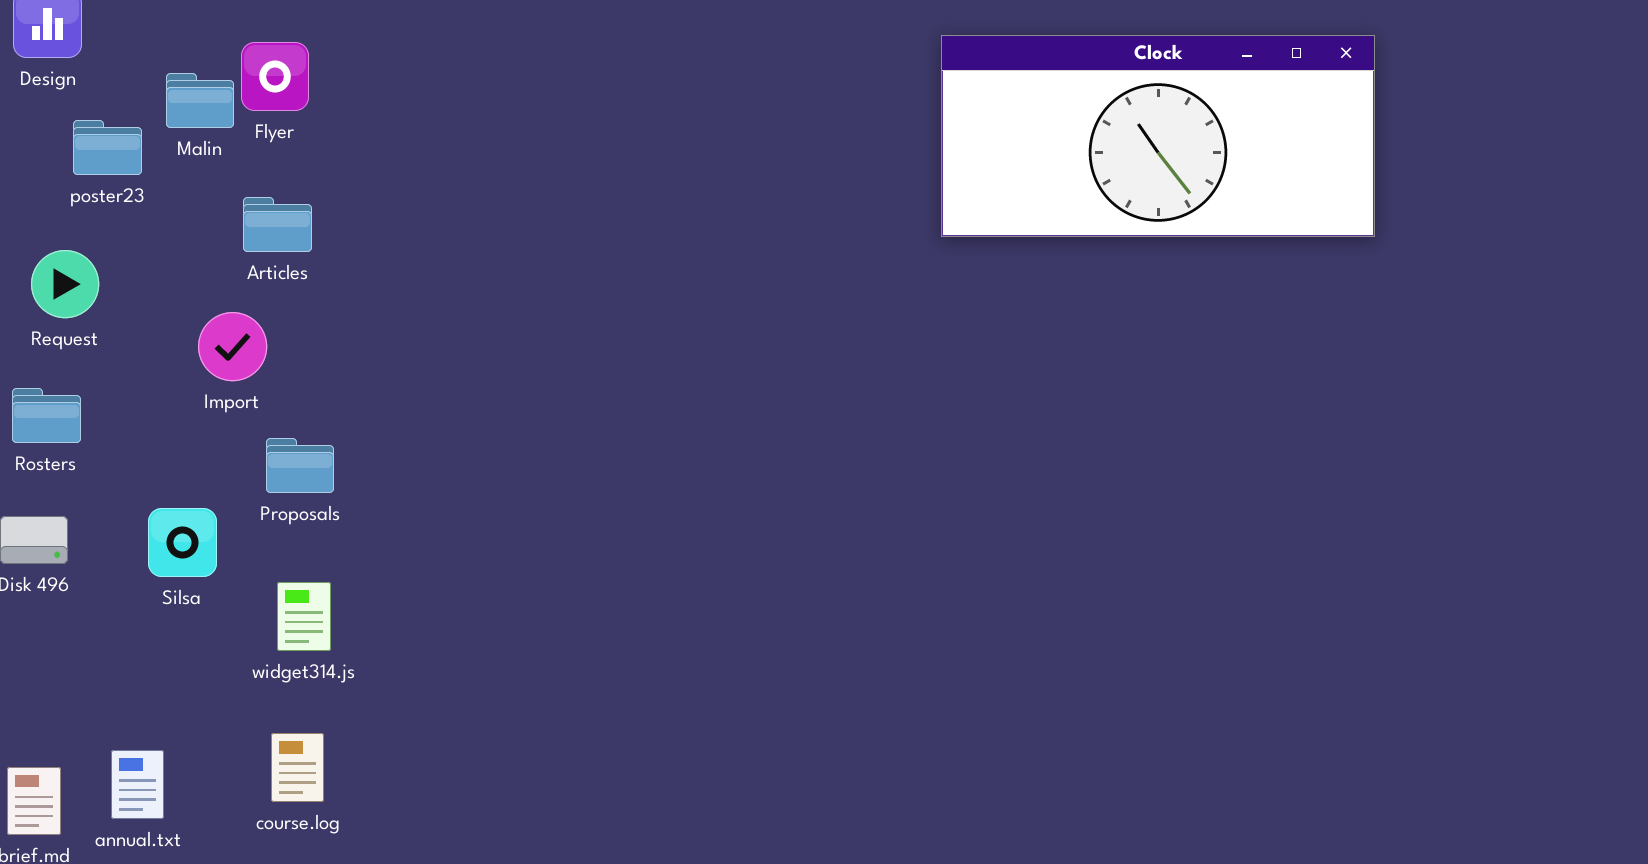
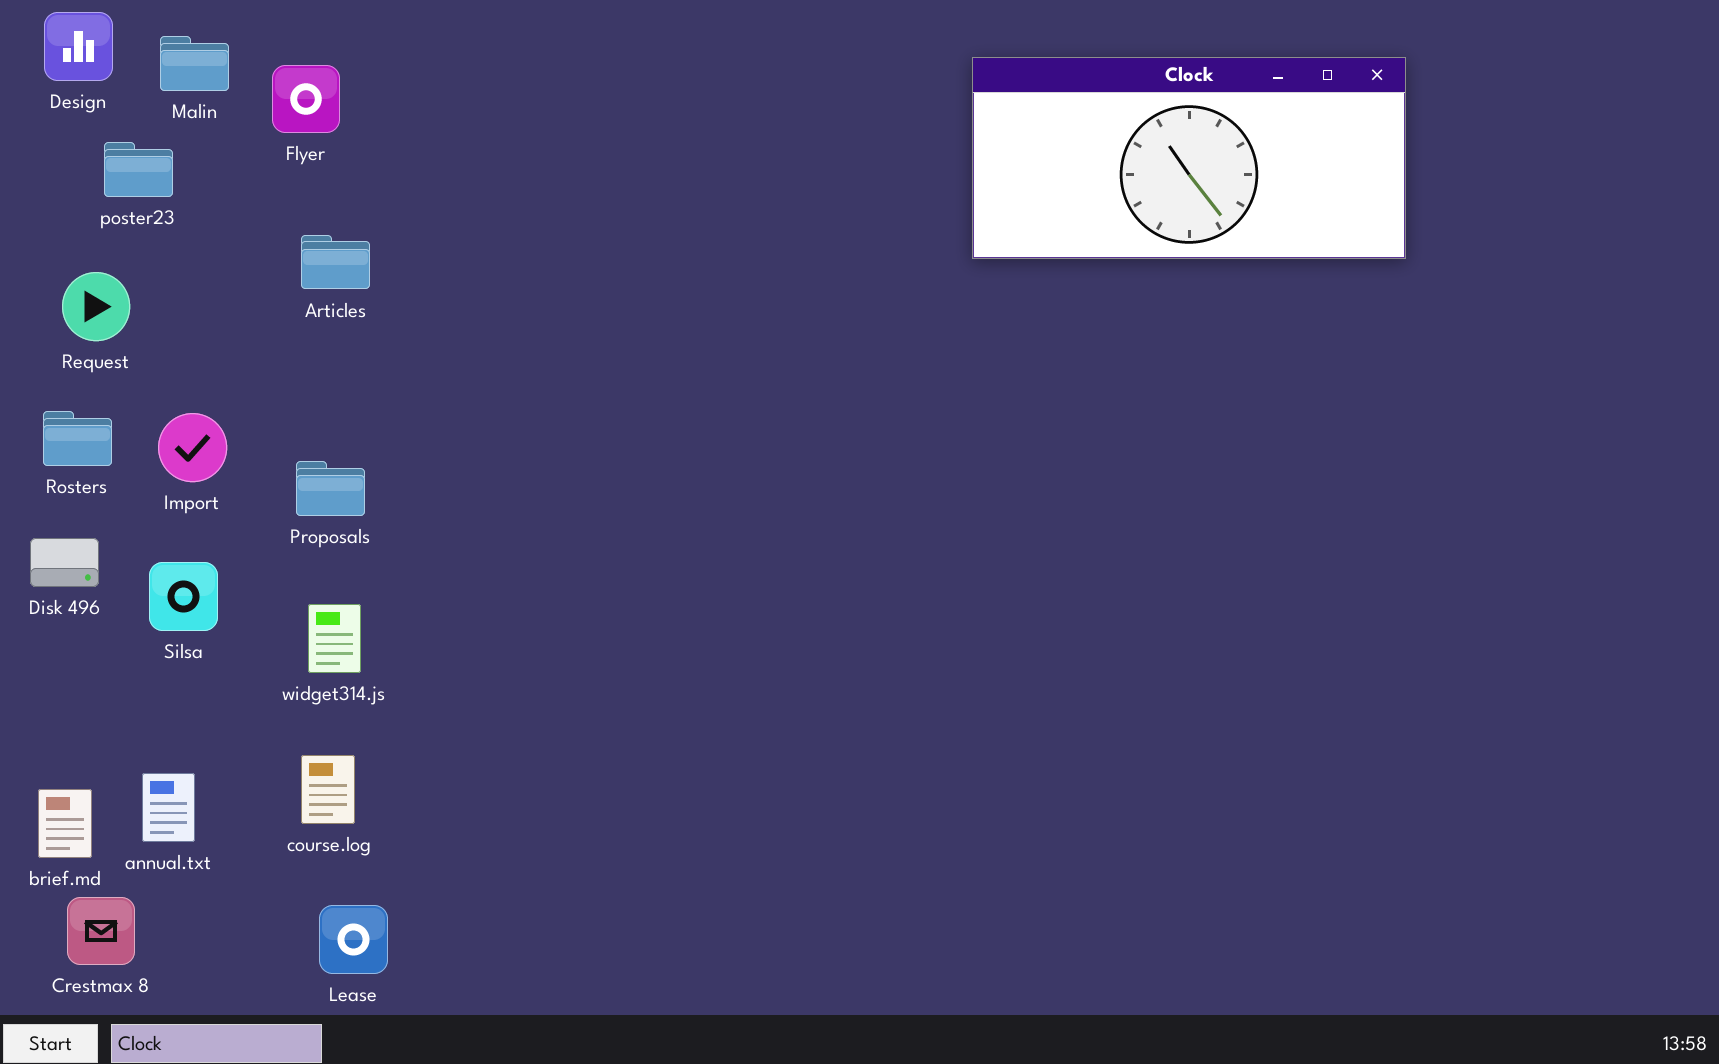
Malin: [166,73,234,128] -> [160,36,229,91], moved
Articles: [243,197,312,252] -> [301,235,370,289], moved
Import: [198,312,267,381] -> [158,413,227,482], moved
Silsa: [148,508,217,577] -> [149,562,218,631], moved

